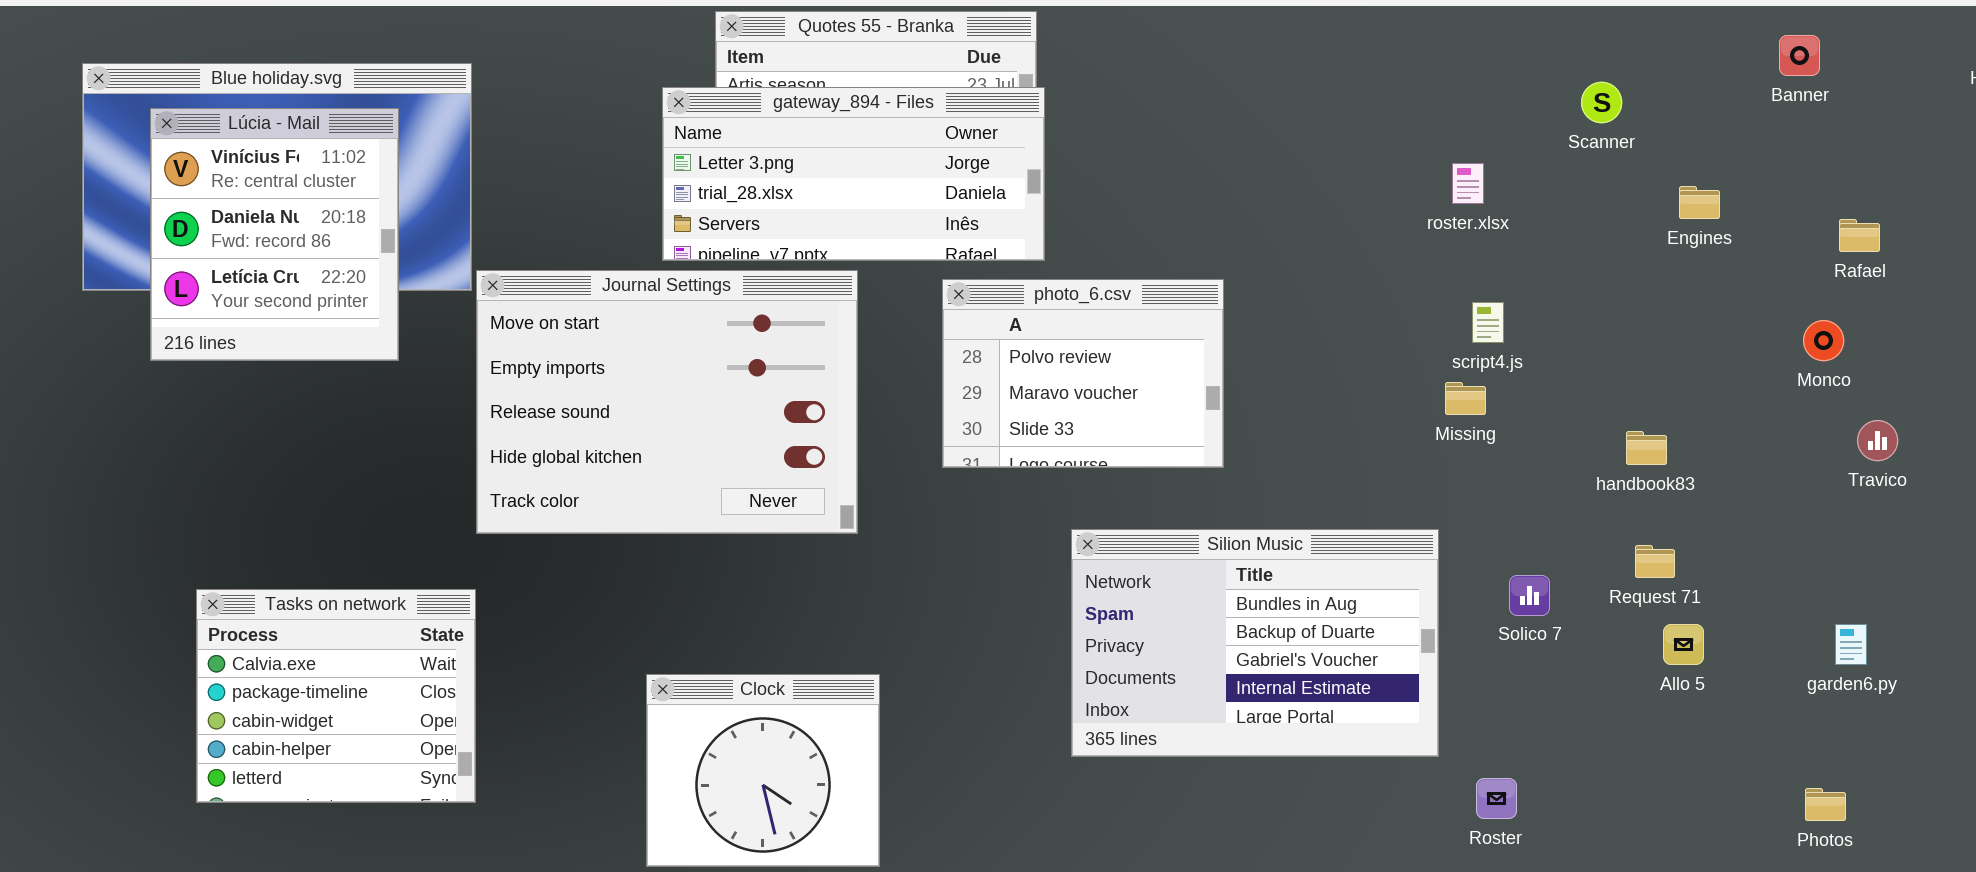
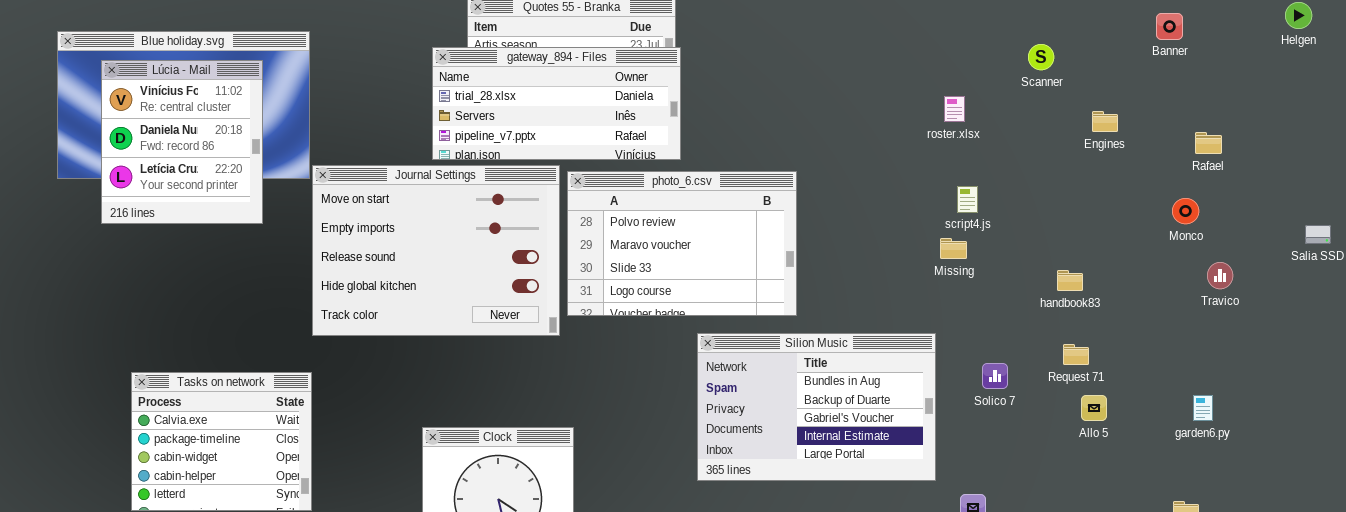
gateway_894 - Files: [662,87,1045,261] -> [432,47,681,160], scrolled down 1 row
photo_6.csv: [942,279,1224,468] -> [567,171,797,316], resized

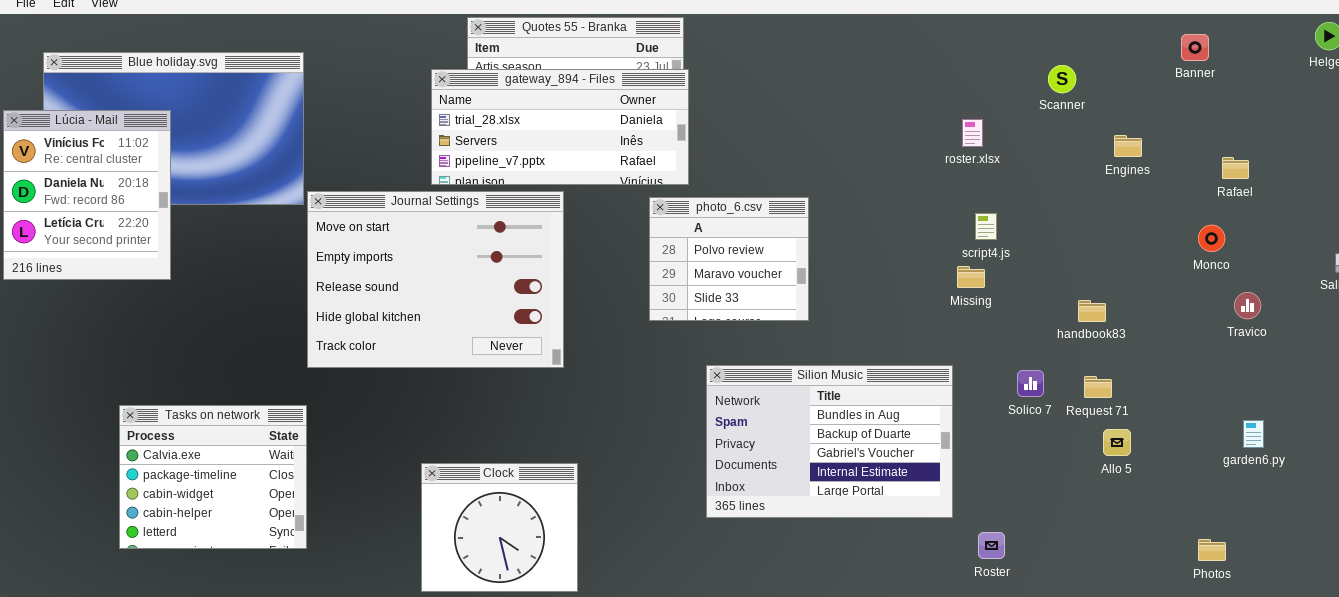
Lúcia - Mail: [101,60,263,224] -> [3,110,171,280], moved
photo_6.csv: [567,171,797,316] -> [649,197,809,321], resized
Solico 7: [982,363,1008,389] -> [1017,370,1044,397], moved
garden6.py: [1193,395,1213,421] -> [1243,420,1264,448], moved

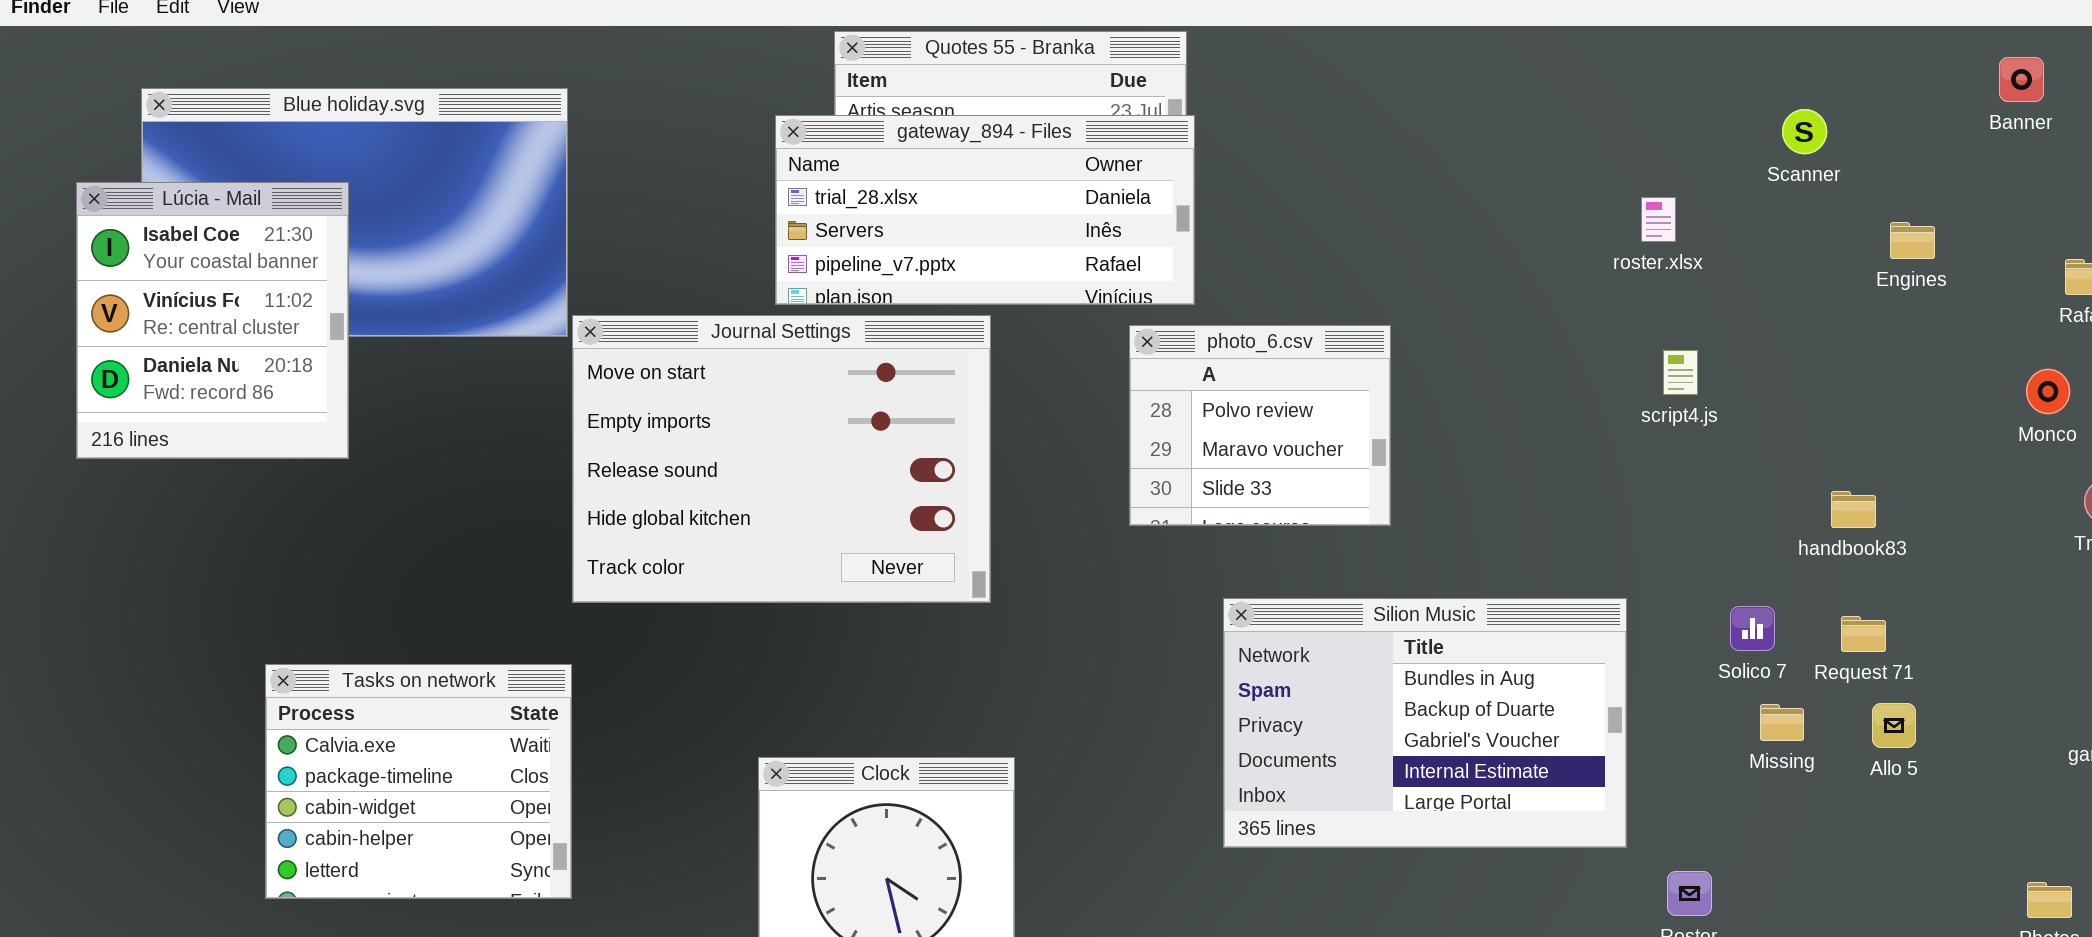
Lúcia - Mail: [3,110,171,280] -> [76,182,349,459], scrolled up 1 row
Missing: [957,266,985,288] -> [1760,704,1804,741], moved

